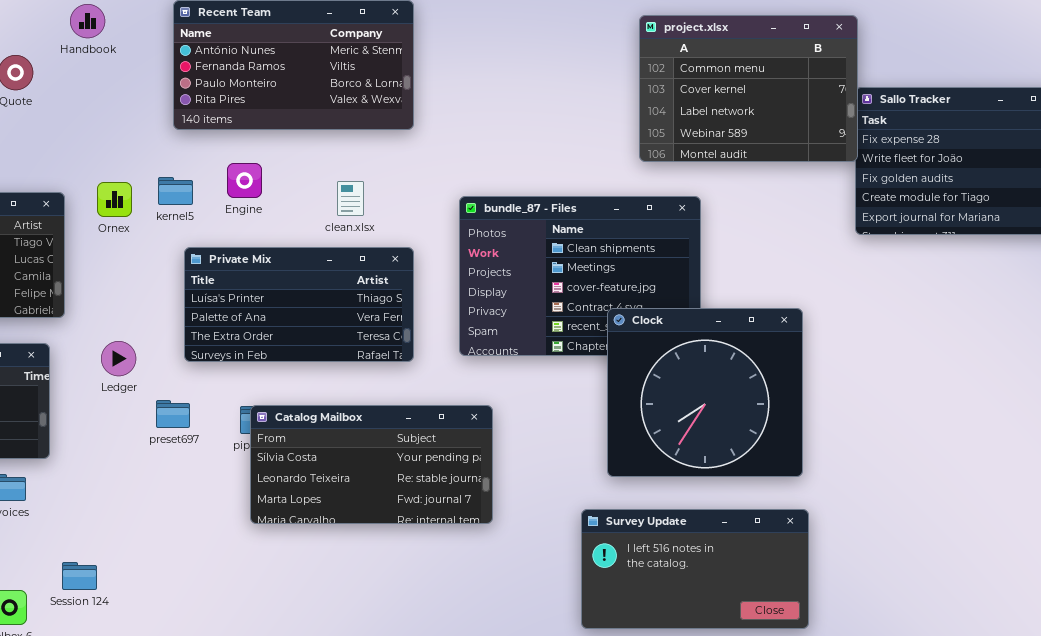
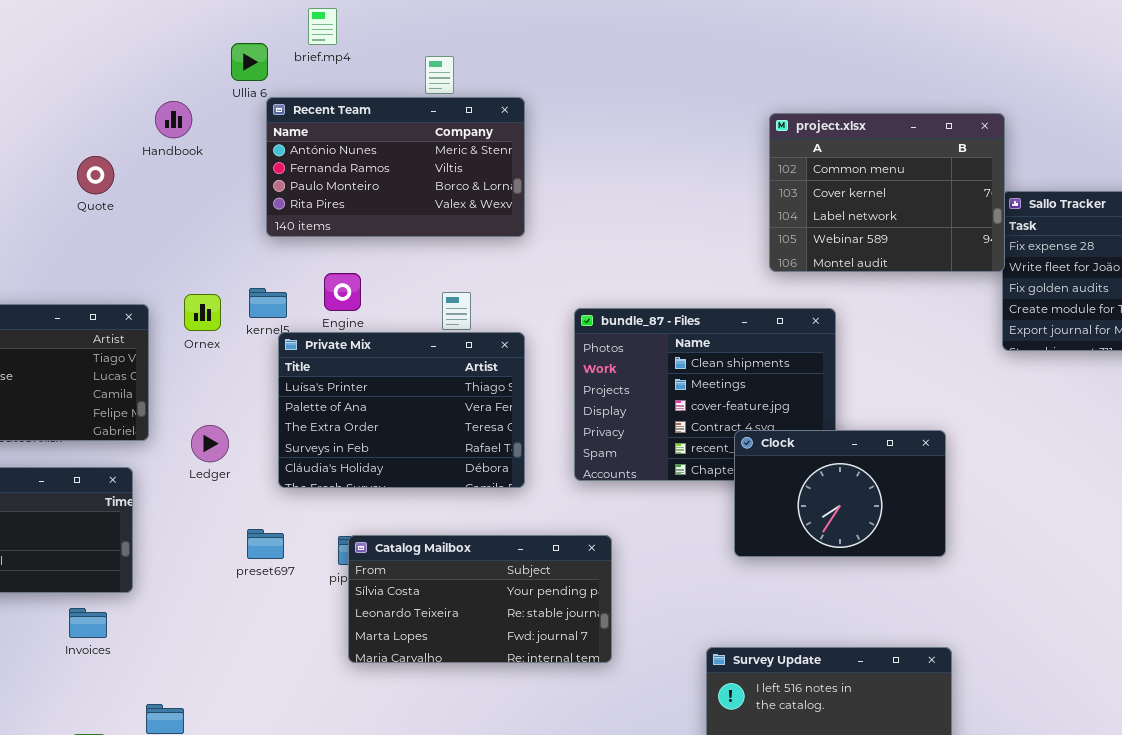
Private Mix: [184,247,414,362] -> [278,332,525,488], resized
Clock: [607,308,803,477] -> [734,430,946,557], resized
Ledger: [101,341,136,376] -> [191,425,229,462], moved

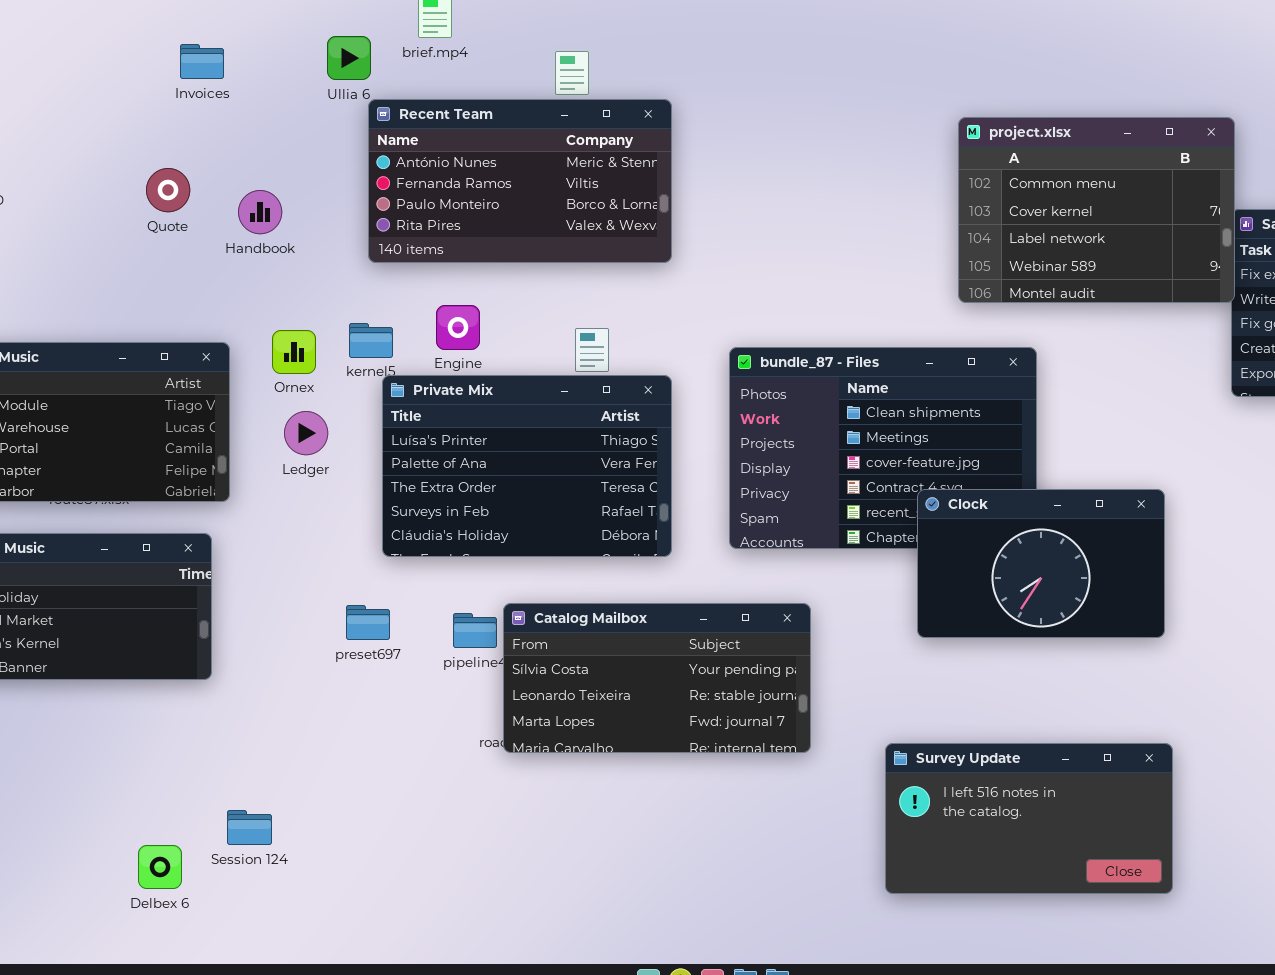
Handbook: [155,101,192,138] -> [238,190,282,234], moved
Ledger: [191,425,229,462] -> [284,411,328,455], moved
Catalog Mailbox: [348,535,612,663] -> [503,603,811,753], moved
Invoices: [69,608,107,638] -> [180,44,224,79], moved

